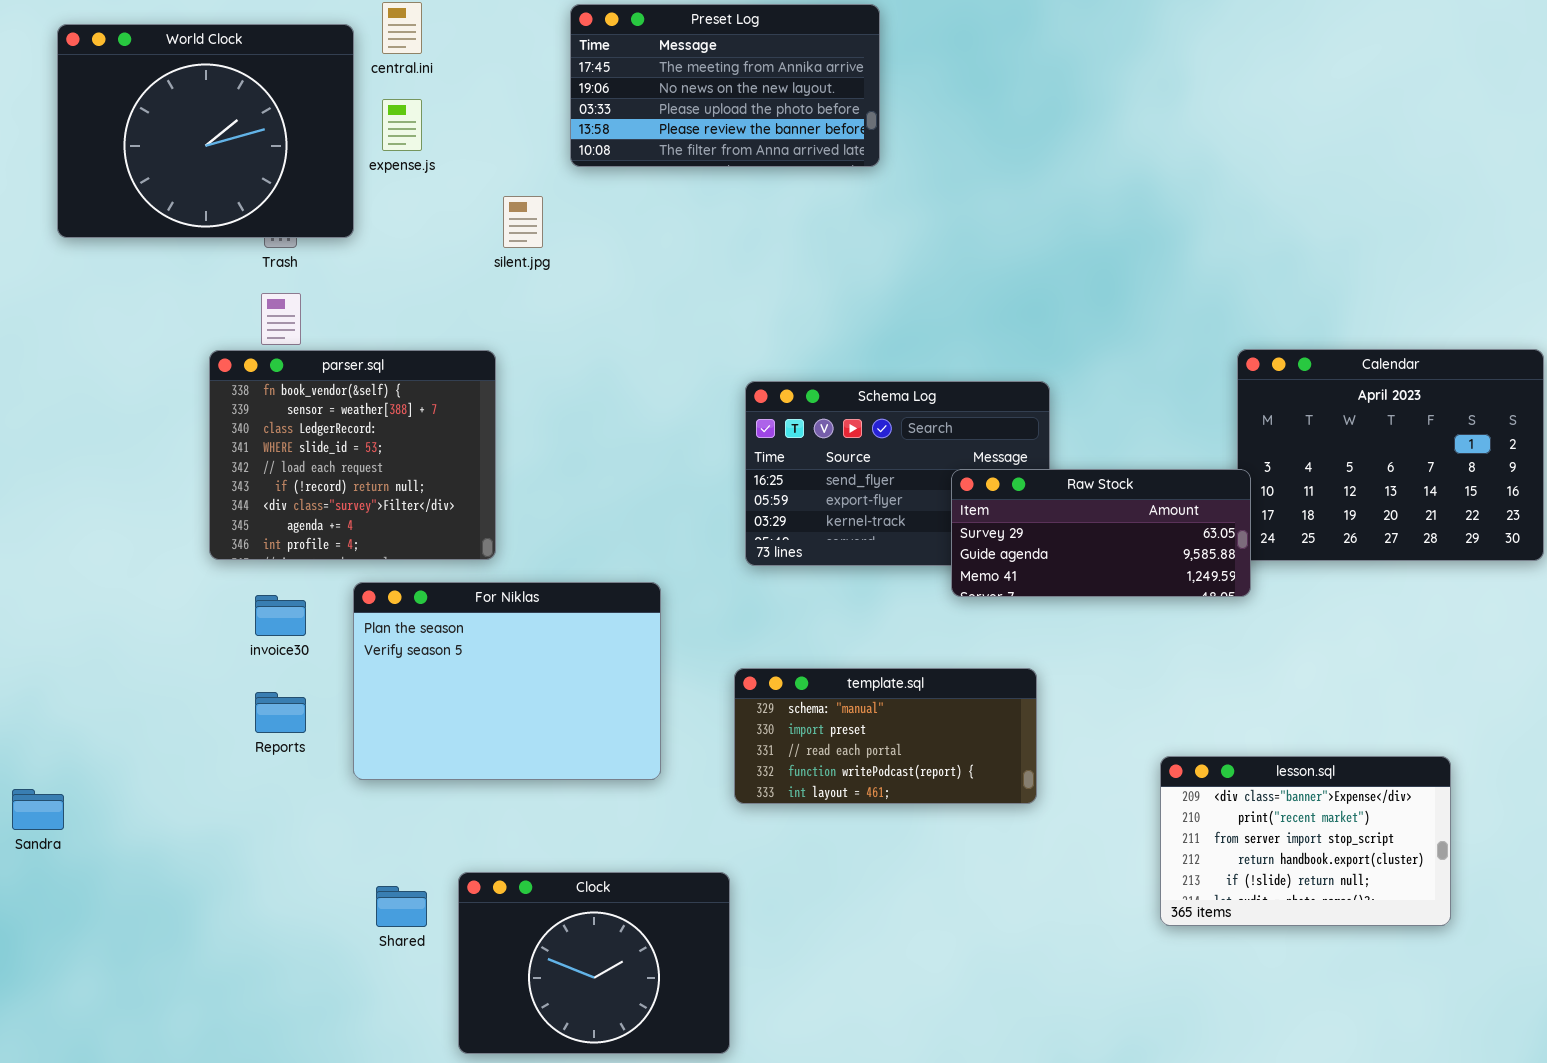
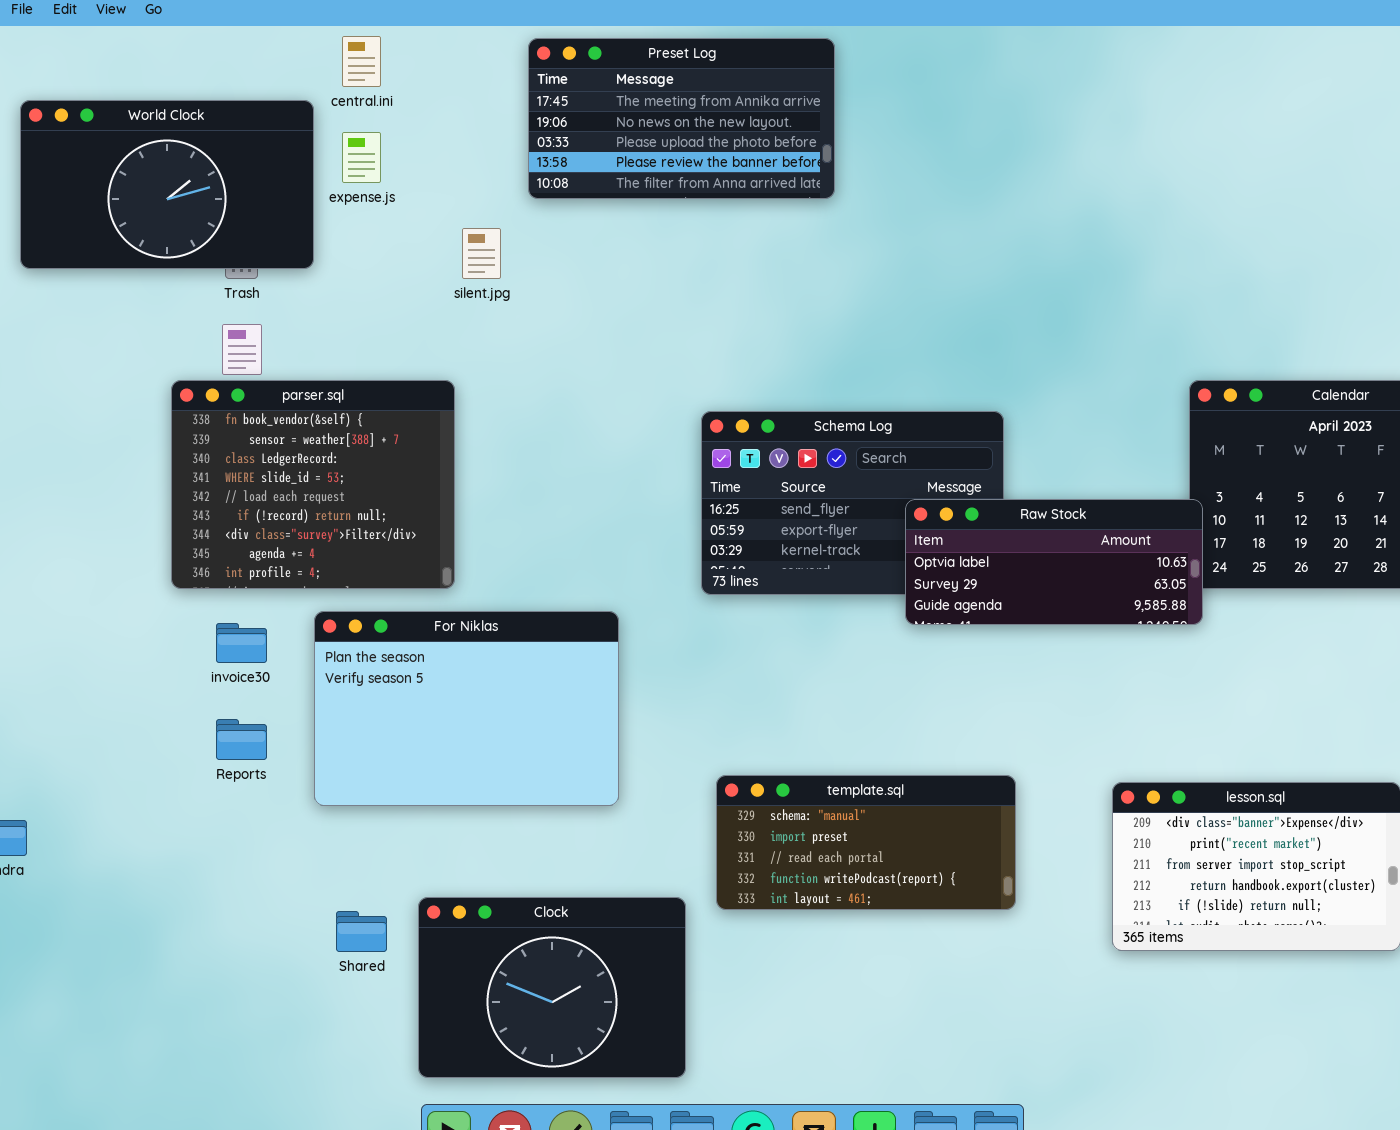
World Clock: [57,24,354,238] -> [20,100,314,269], resized
Raw Stock: [951,469,1251,597] -> [905,499,1203,625], scrolled up 1 row
template.sql: [734,668,1037,804] -> [716,775,1016,910], moved

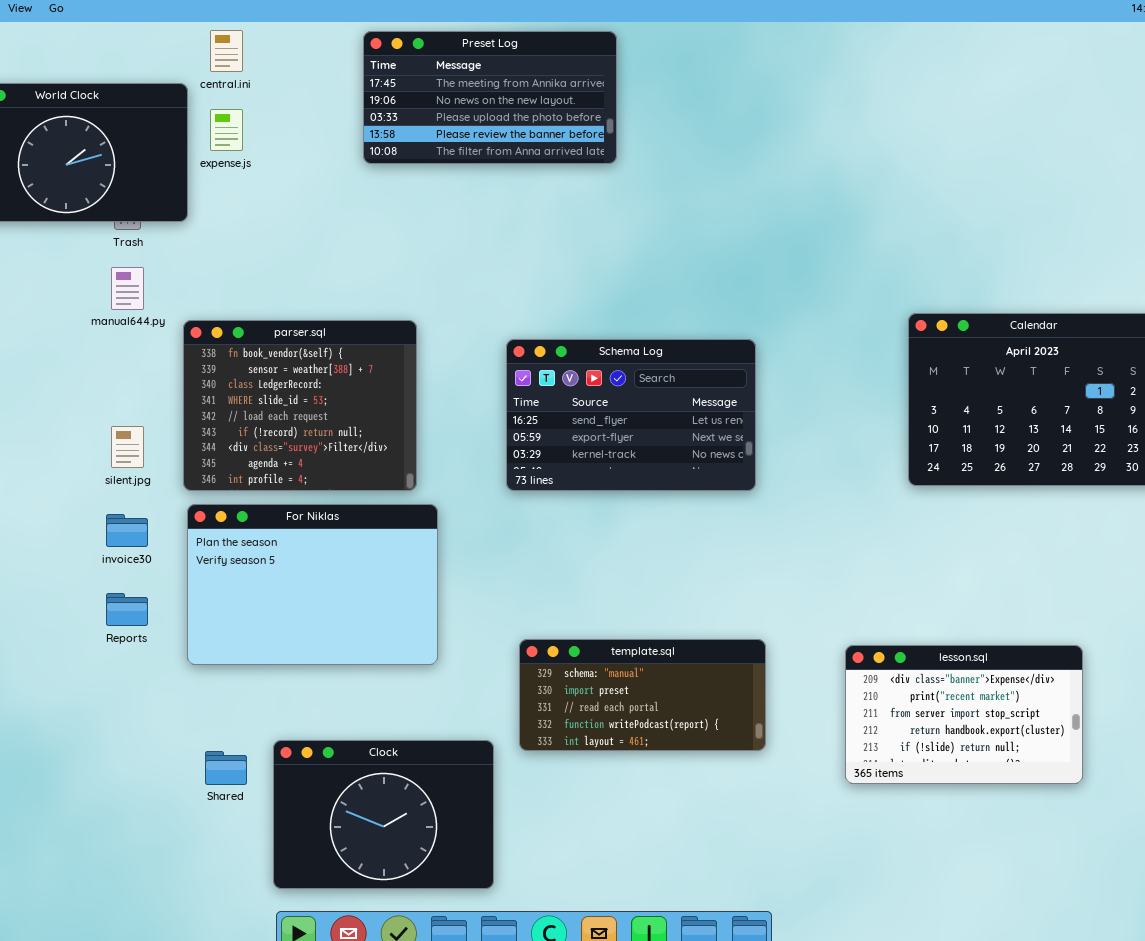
silent.jpg: [462,228,501,279] -> [111,426,144,468], moved
parser.sql: [171,380,455,589] -> [183,320,417,491], moved
Raw Stock: [905,499,1203,625] -> none, closed

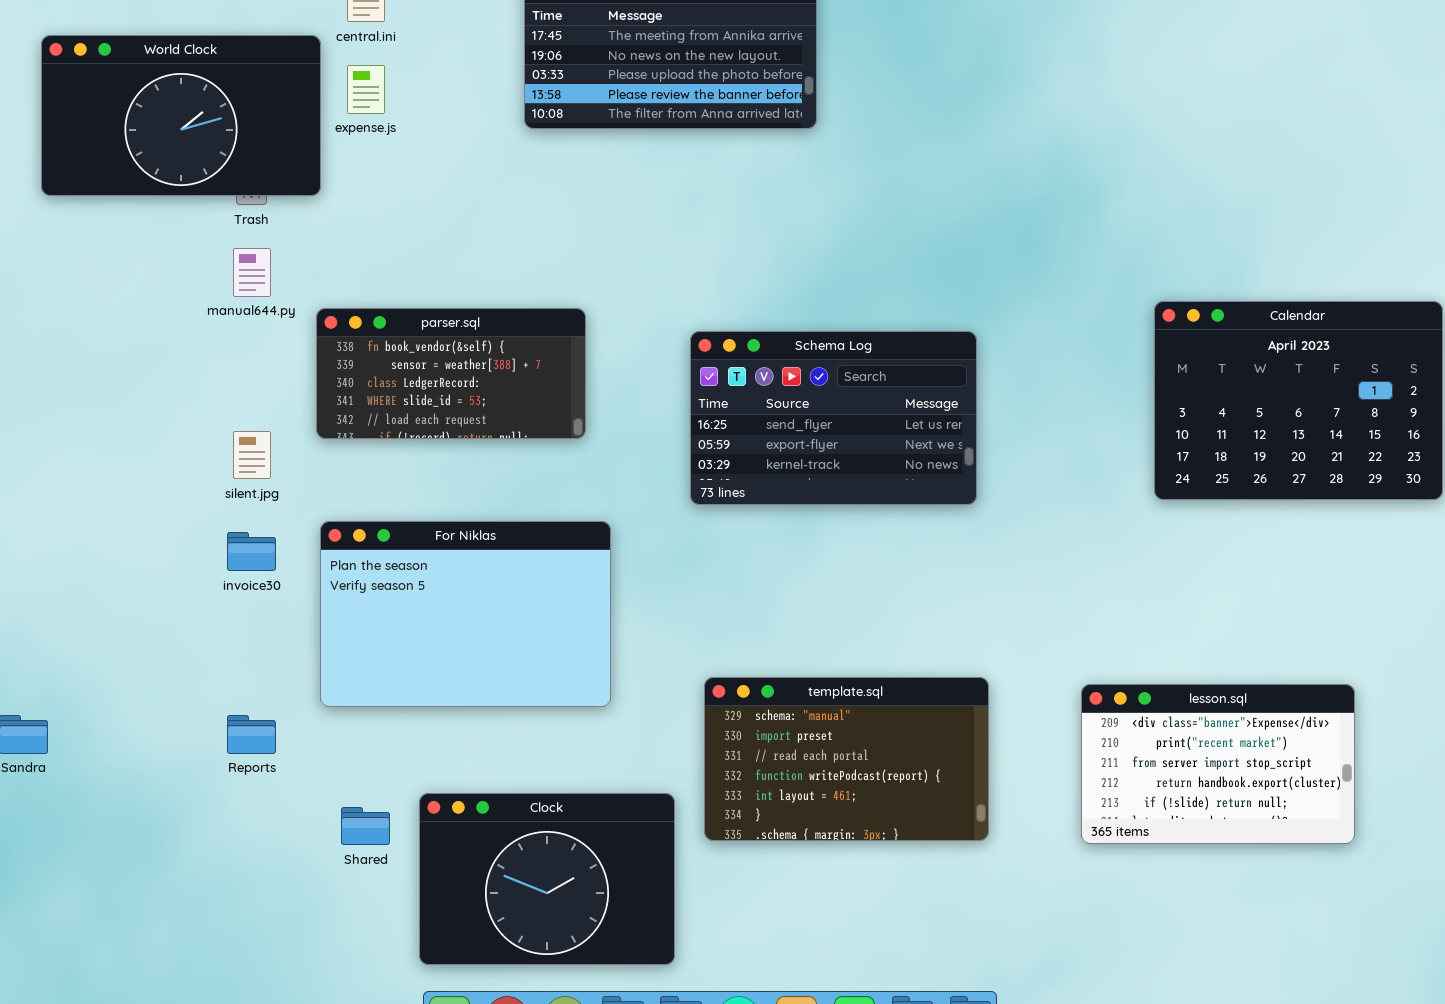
parser.sql: [183,320,417,491] -> [316,308,586,439], resized
Reports: [106,593,148,626] -> [227,715,276,754], moved
template.sql: [519,639,766,751] -> [704,677,989,841], resized

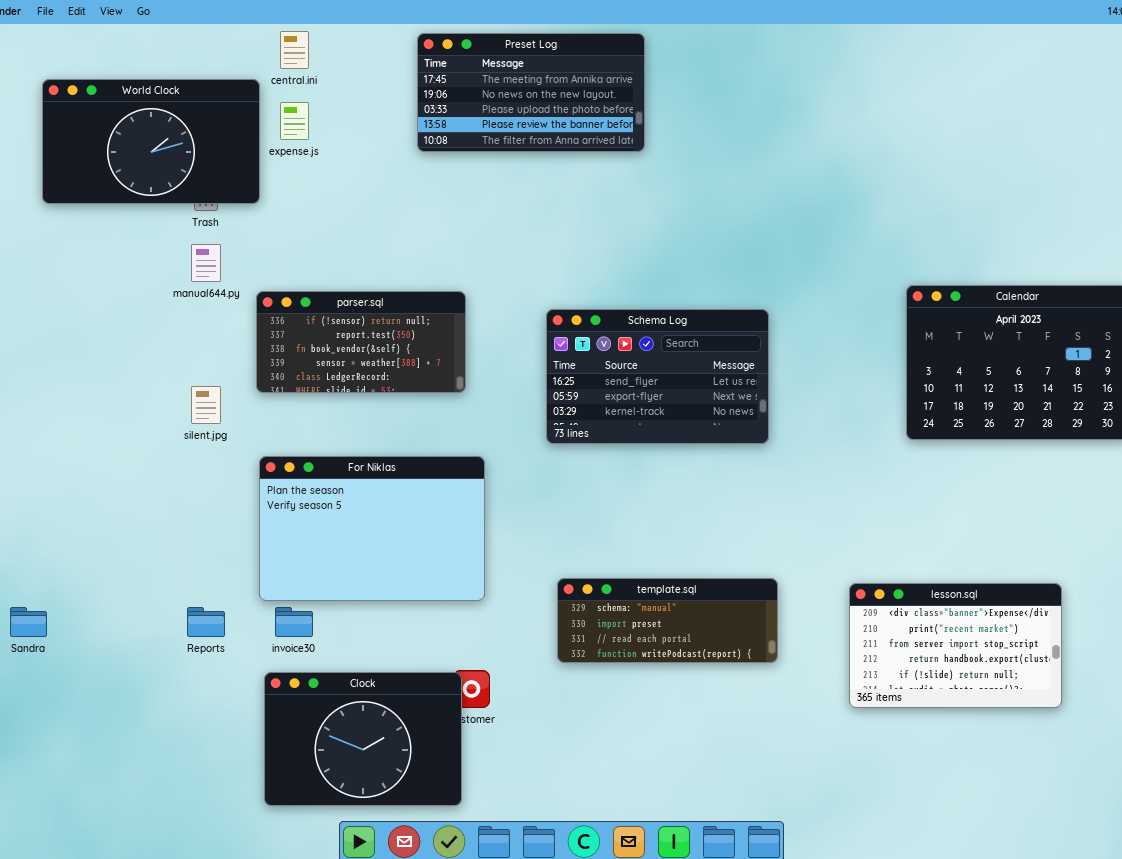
parser.sql: [316,308,586,439] -> [256,291,466,393], scrolled up 2 rows
invoice30: [227,532,276,571] -> [275,607,313,637], moved
template.sql: [704,677,989,841] -> [557,578,778,663], resized
Clock: [419,793,675,965] -> [264,672,462,806], moved

